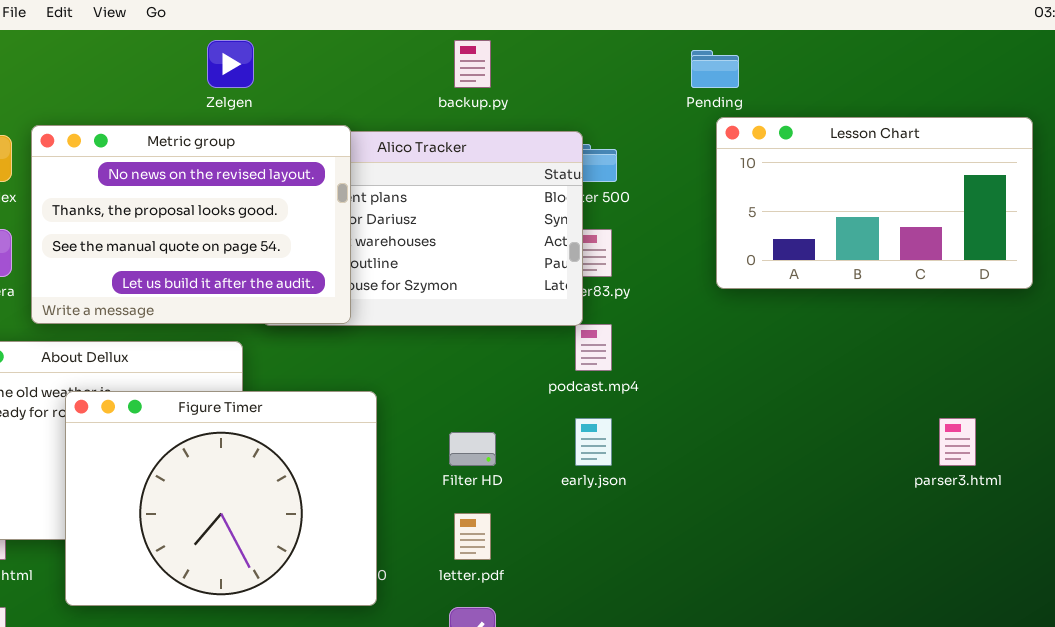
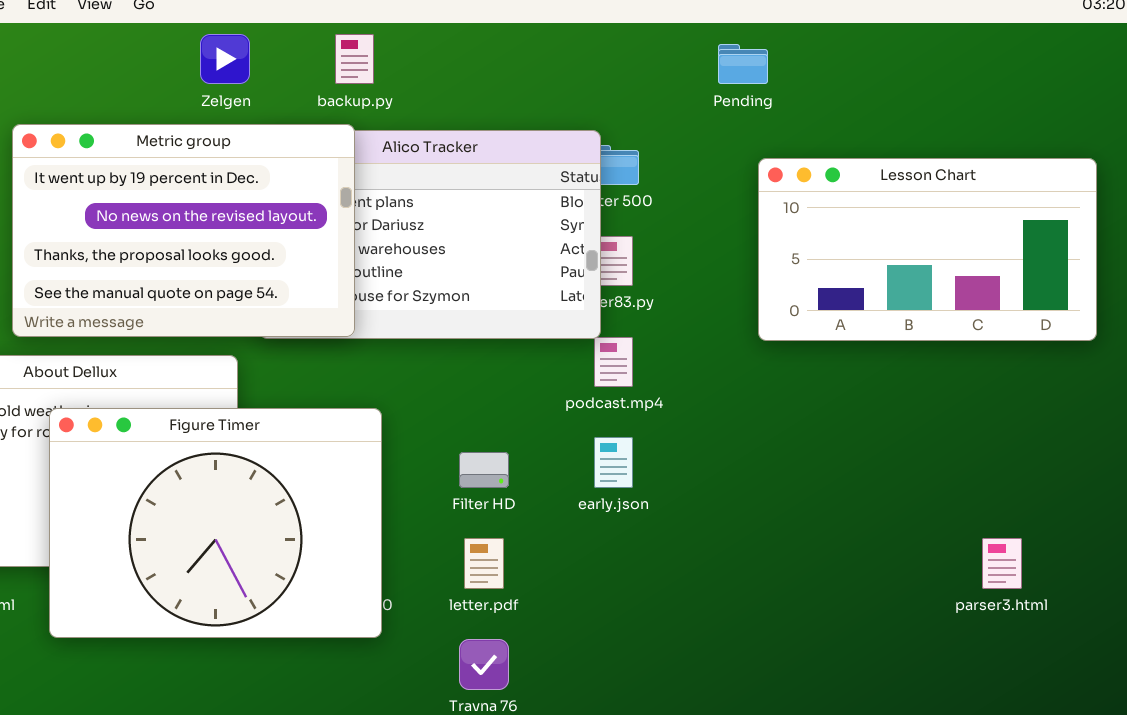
backup.py: [454,40,491,88] -> [335,34,374,84], moved
Lesson Chart: [716,117,1033,289] -> [758,158,1097,341], moved
Metric group: [31,125,351,324] -> [12,124,355,337], scrolled up 1 row
parser3.html: [939,418,976,466] -> [982,538,1022,589], moved

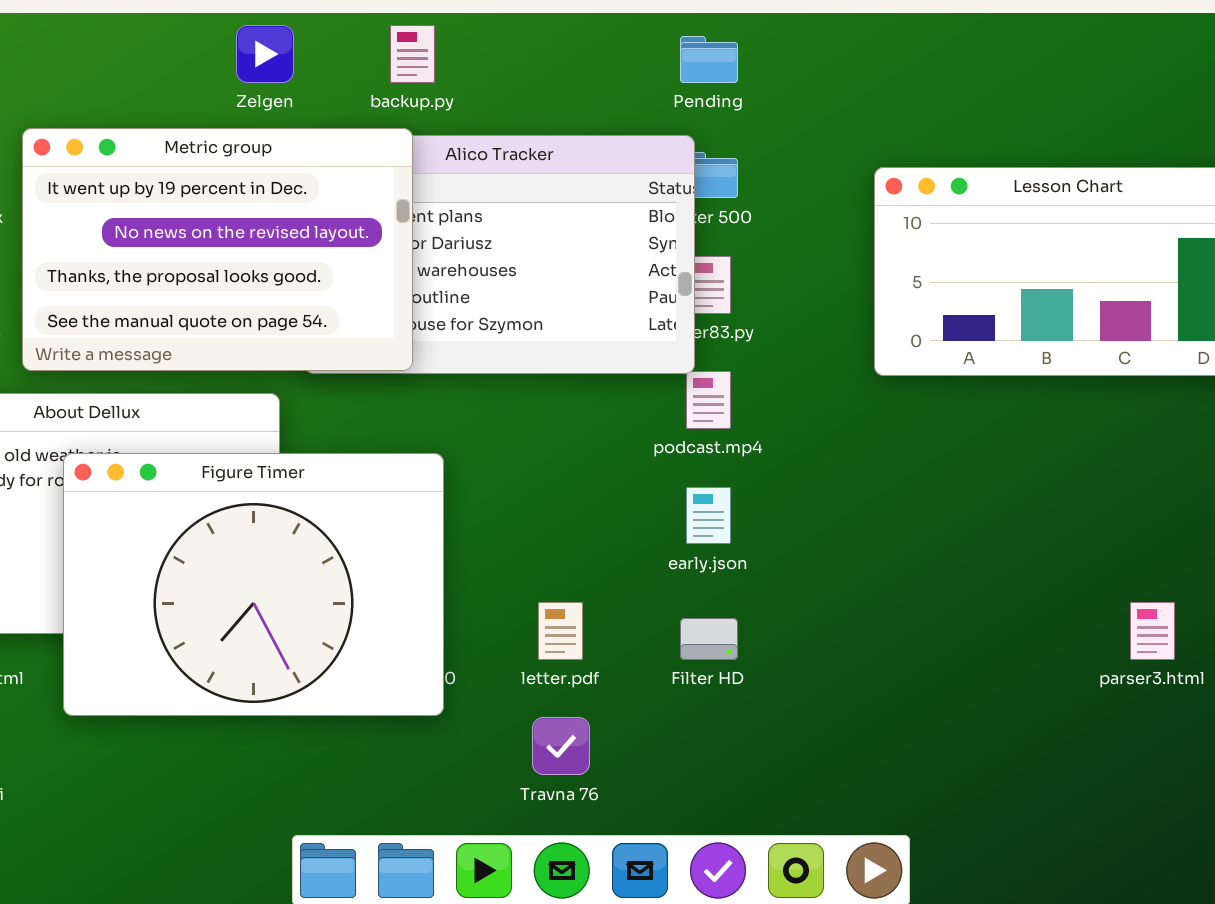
Pending: [718,44,768,84] -> [680,36,738,83], moved
Filter HD: [459,452,509,488] -> [680,618,738,660], moved

